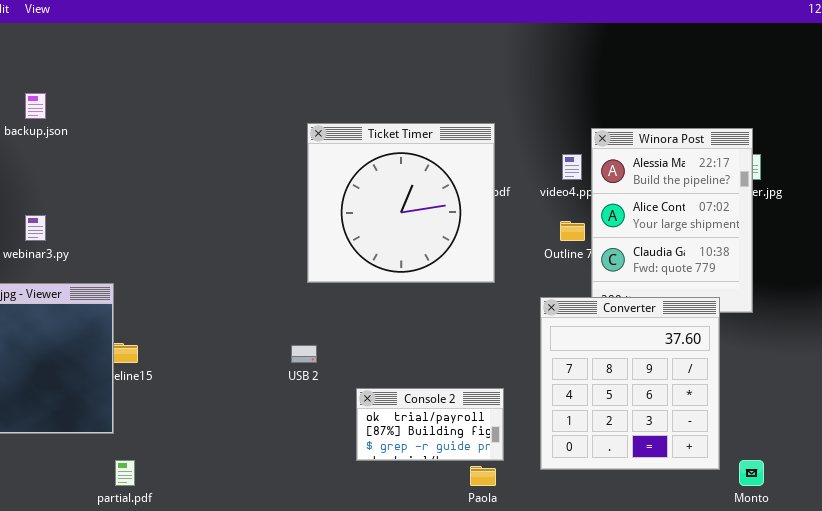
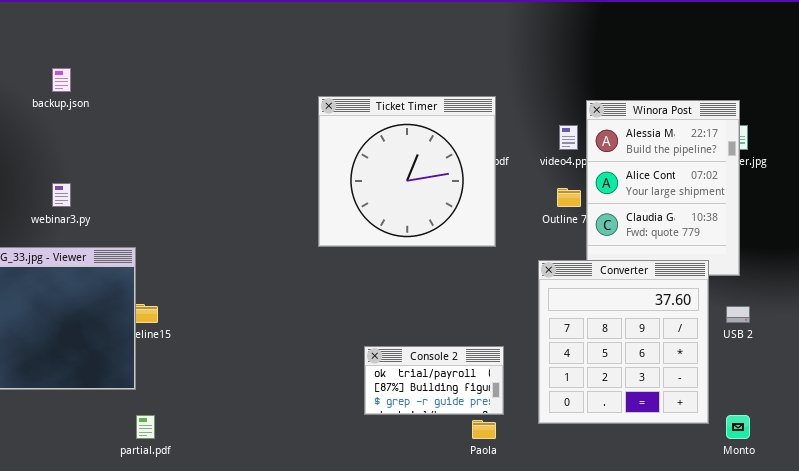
USB 2: [291,345,317,363] -> [726,306,750,323], moved

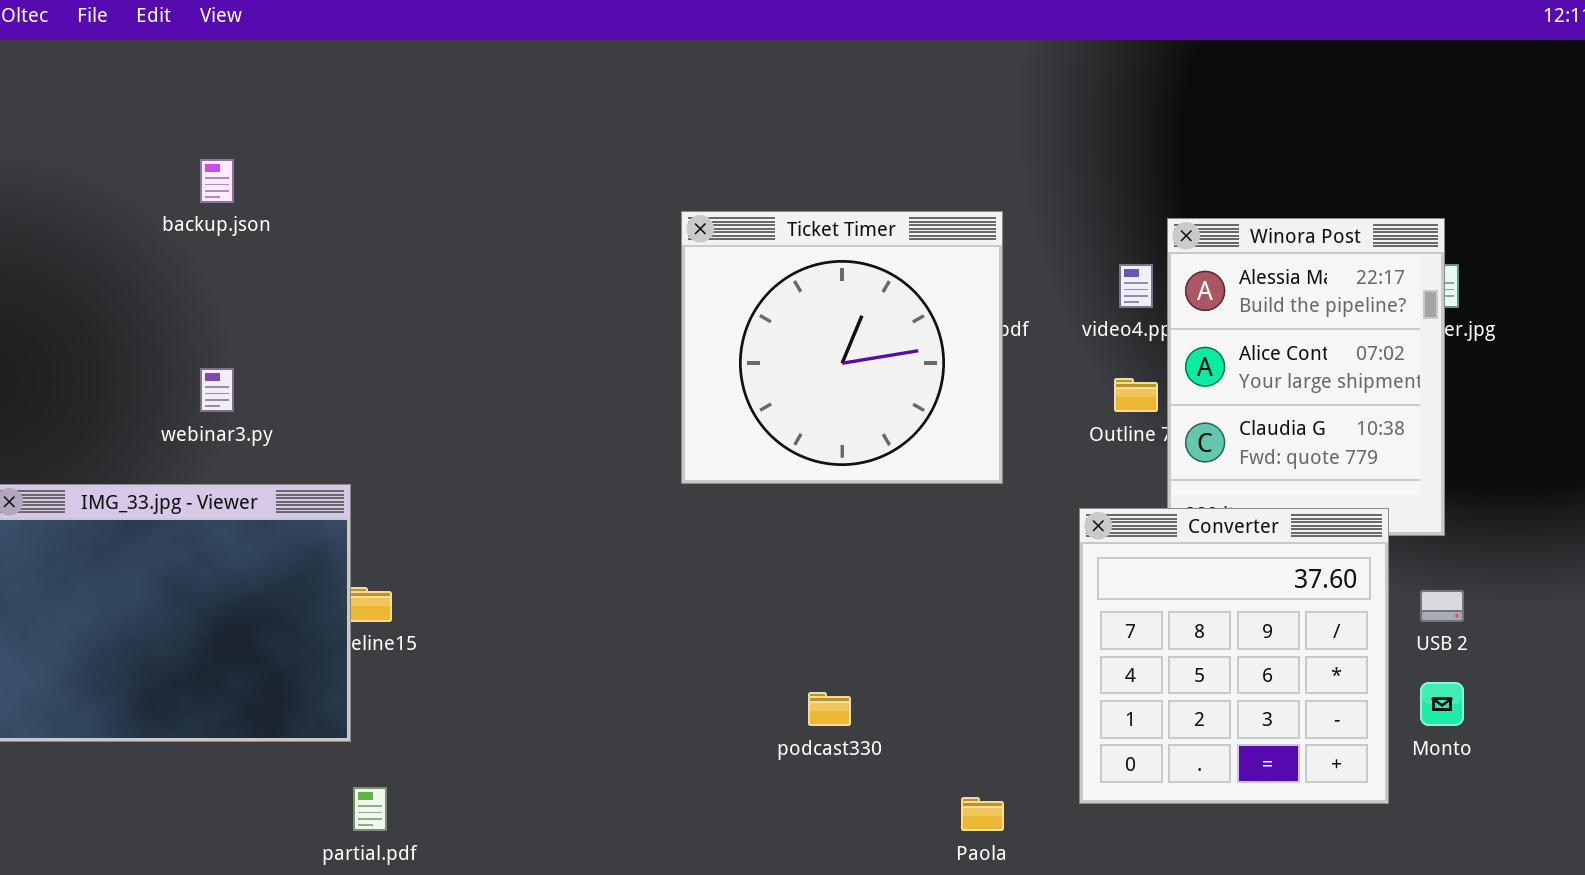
Console 2: [364,346,504,415] -> none, closed
Monto: [726,415,750,439] -> [1420,682,1464,726], moved

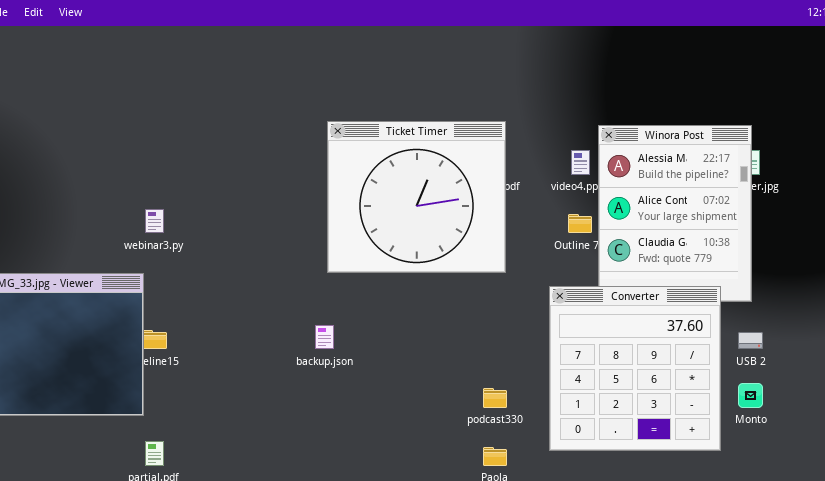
backup.json: [200,159,234,203] -> [315,325,334,349], moved
webinar3.py: [200,368,234,412] -> [145,209,164,233], moved
podcast330: [808,692,851,726] -> [483,388,507,408], moved

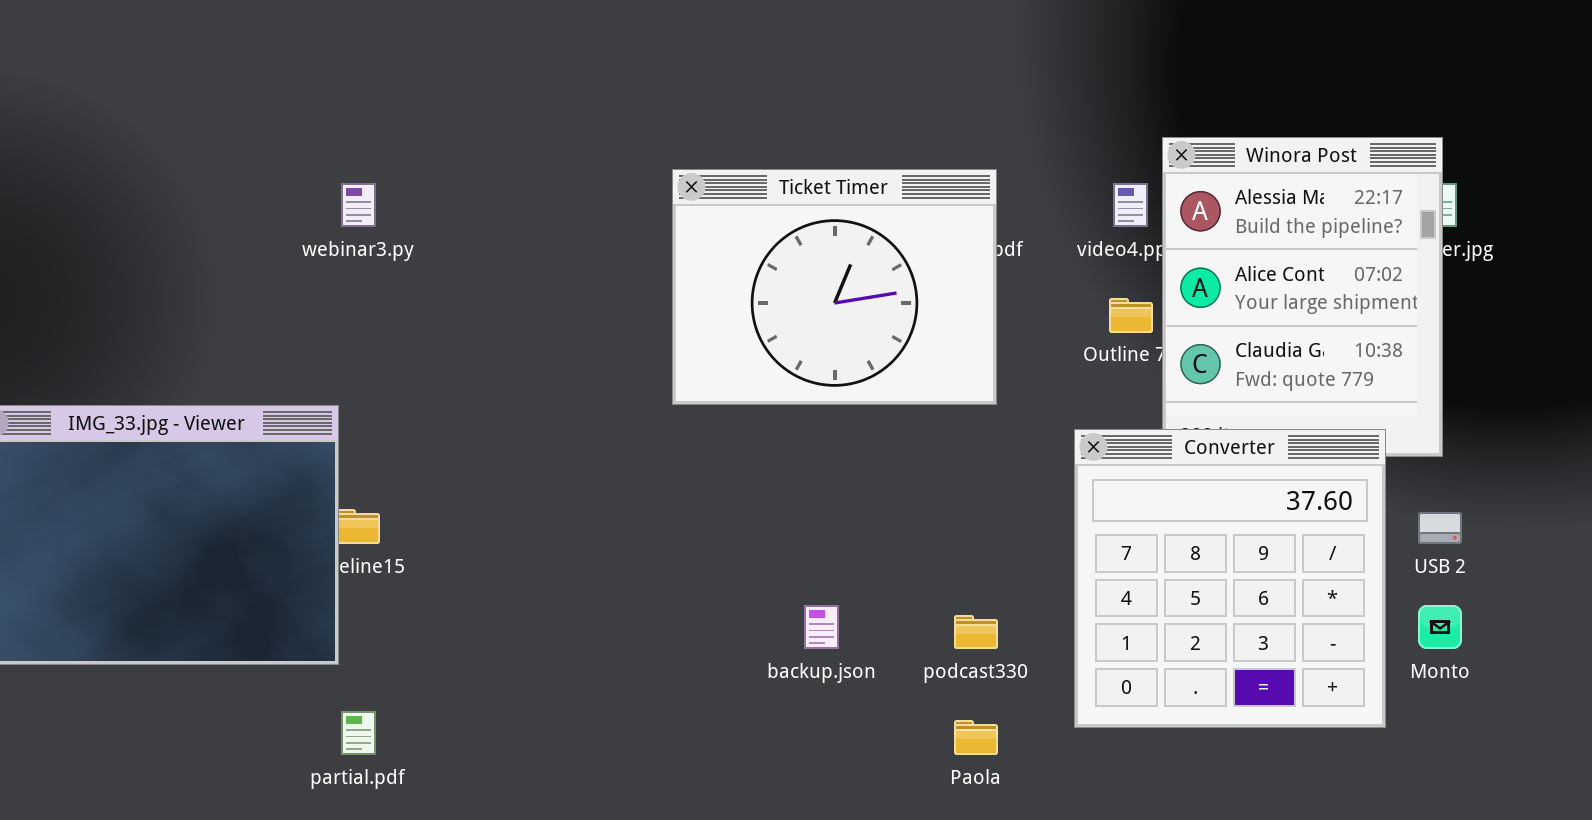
Ticket Timer: [327,121,506,273] -> [672,169,997,405], resized
webinar3.py: [145,209,164,233] -> [341,183,376,227], moved
backup.json: [315,325,334,349] -> [804,605,839,649], moved

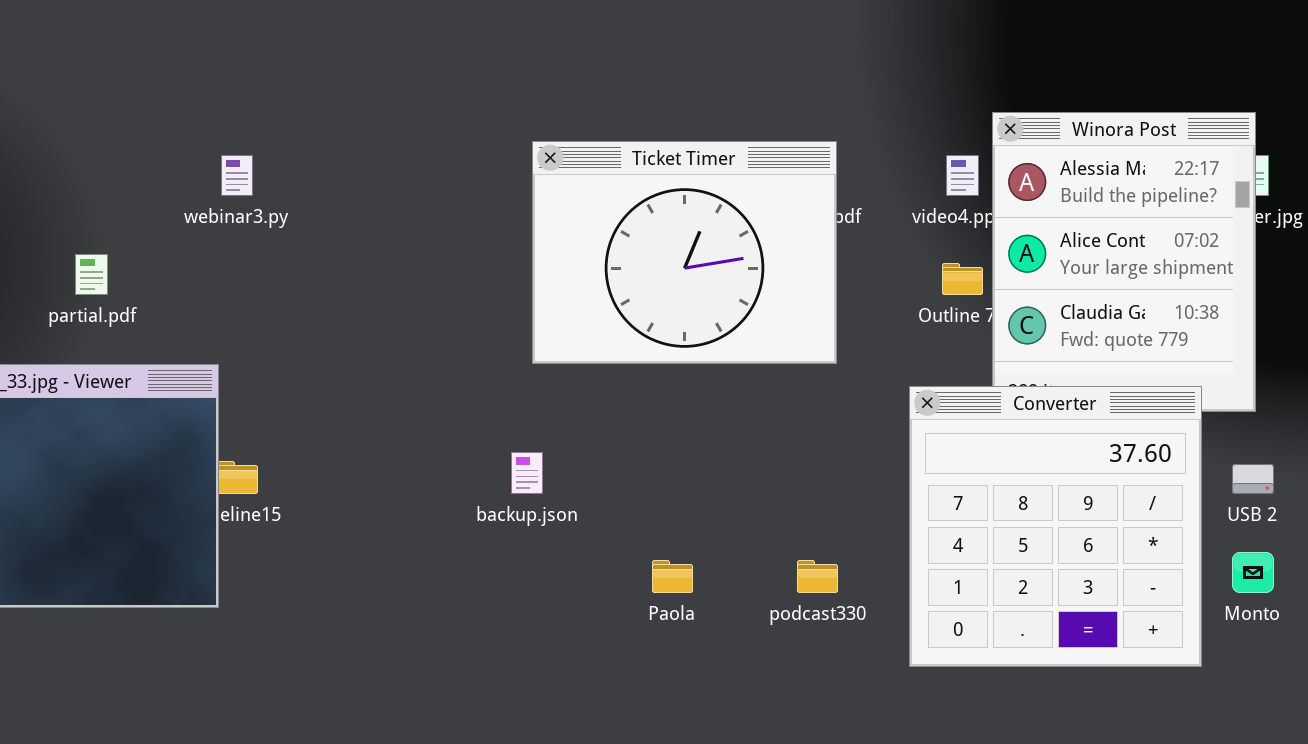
backup.json: [804,605,839,649] -> [511,452,543,494], moved
partial.pdf: [341,711,376,755] -> [75,254,108,295], moved
Paola: [954,720,998,755] -> [652,560,693,593], moved

